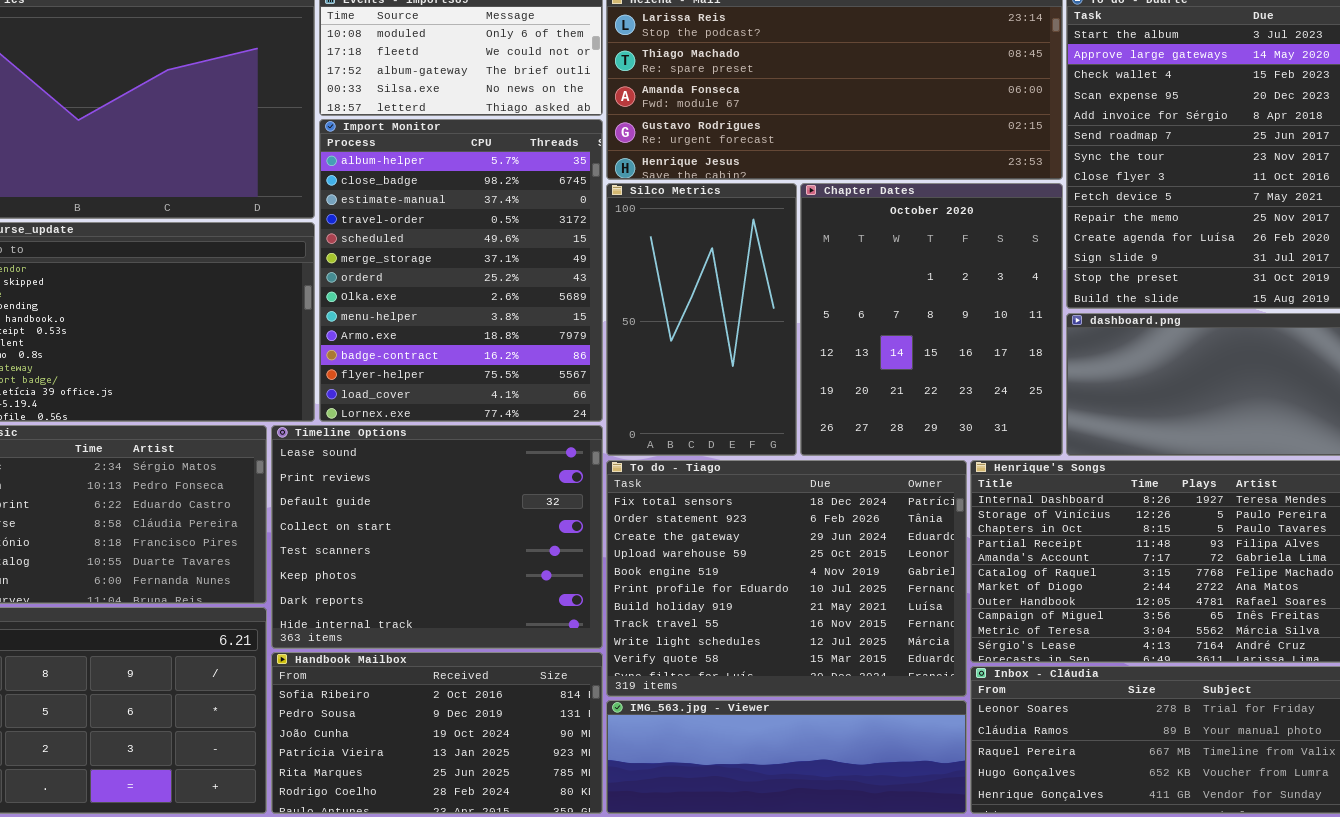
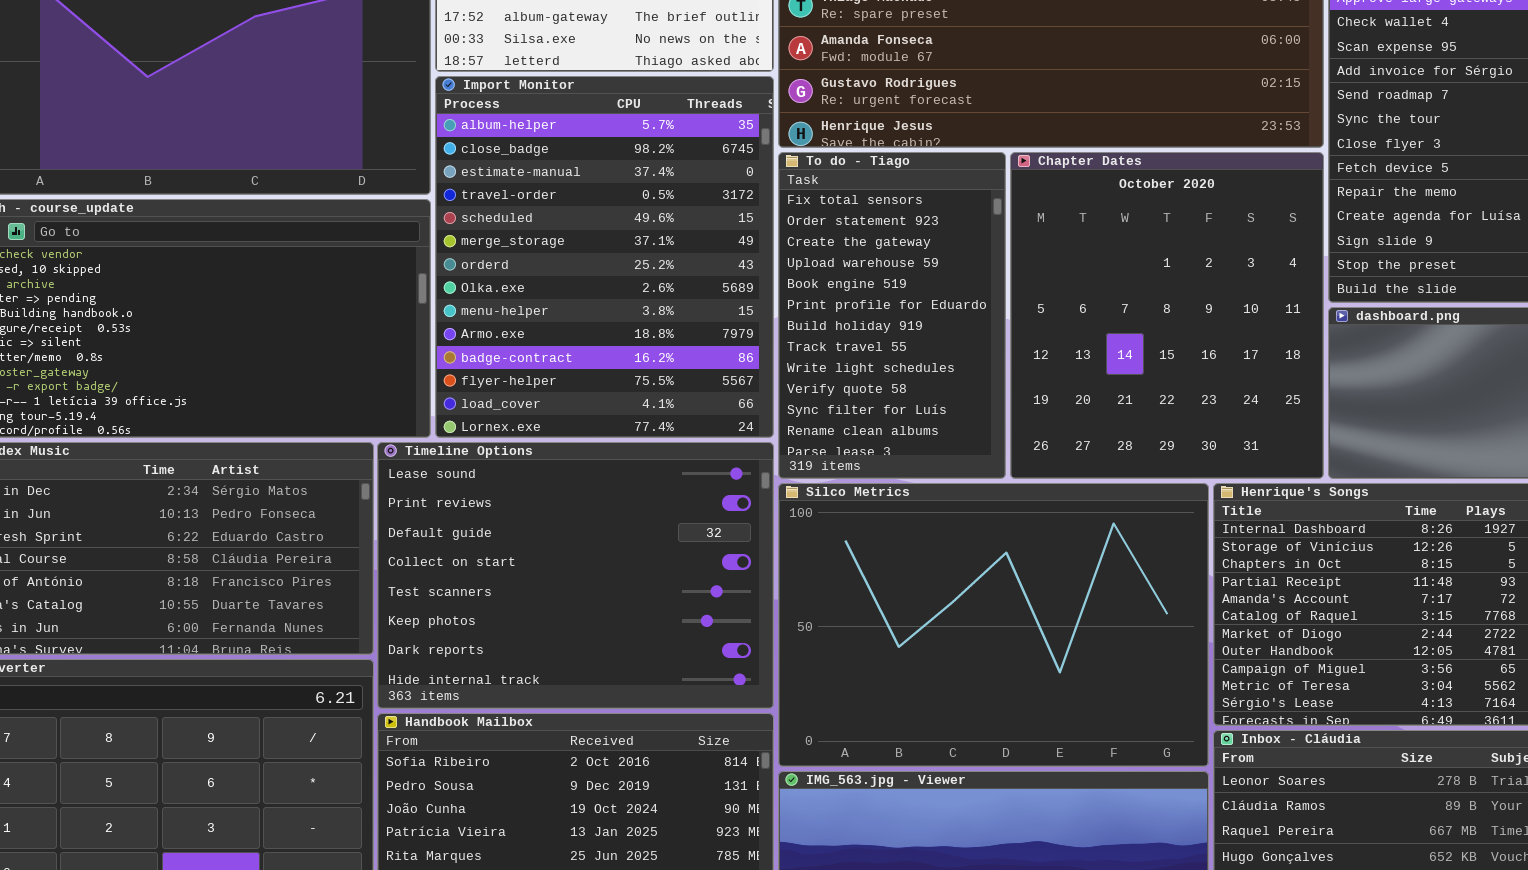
Silco Metrics: [606,183,797,456] -> [778,483,1209,767], moved, resized
To do - Tiago: [606,460,967,697] -> [778,152,1006,479], moved, resized

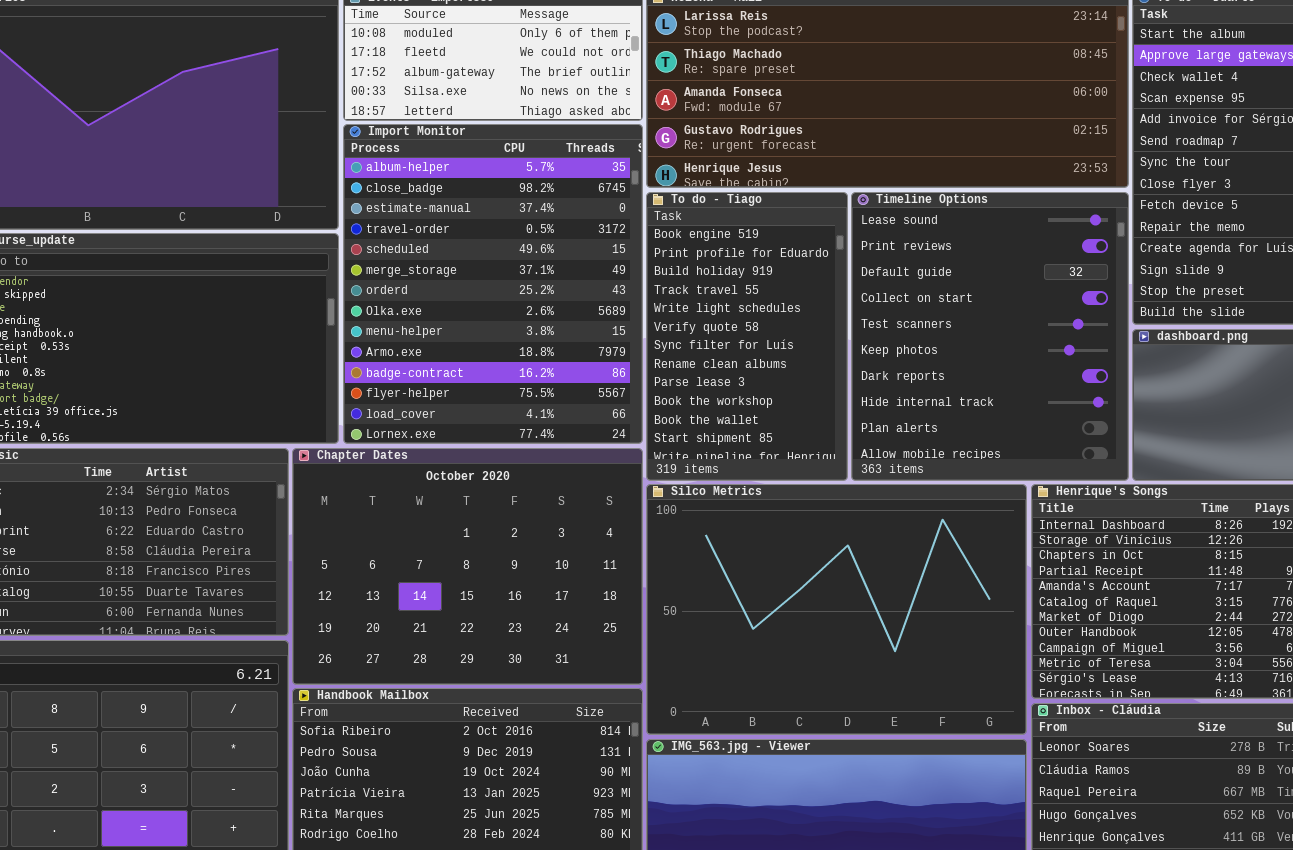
To do - Tiago: [778,152,1006,479] -> [646,192,848,481], scrolled down 4 rows
Chapter Dates: [1010,152,1324,479] -> [292,448,643,685], moved, resized
Timeline Options: [377,442,774,709] -> [851,192,1129,481], moved, resized

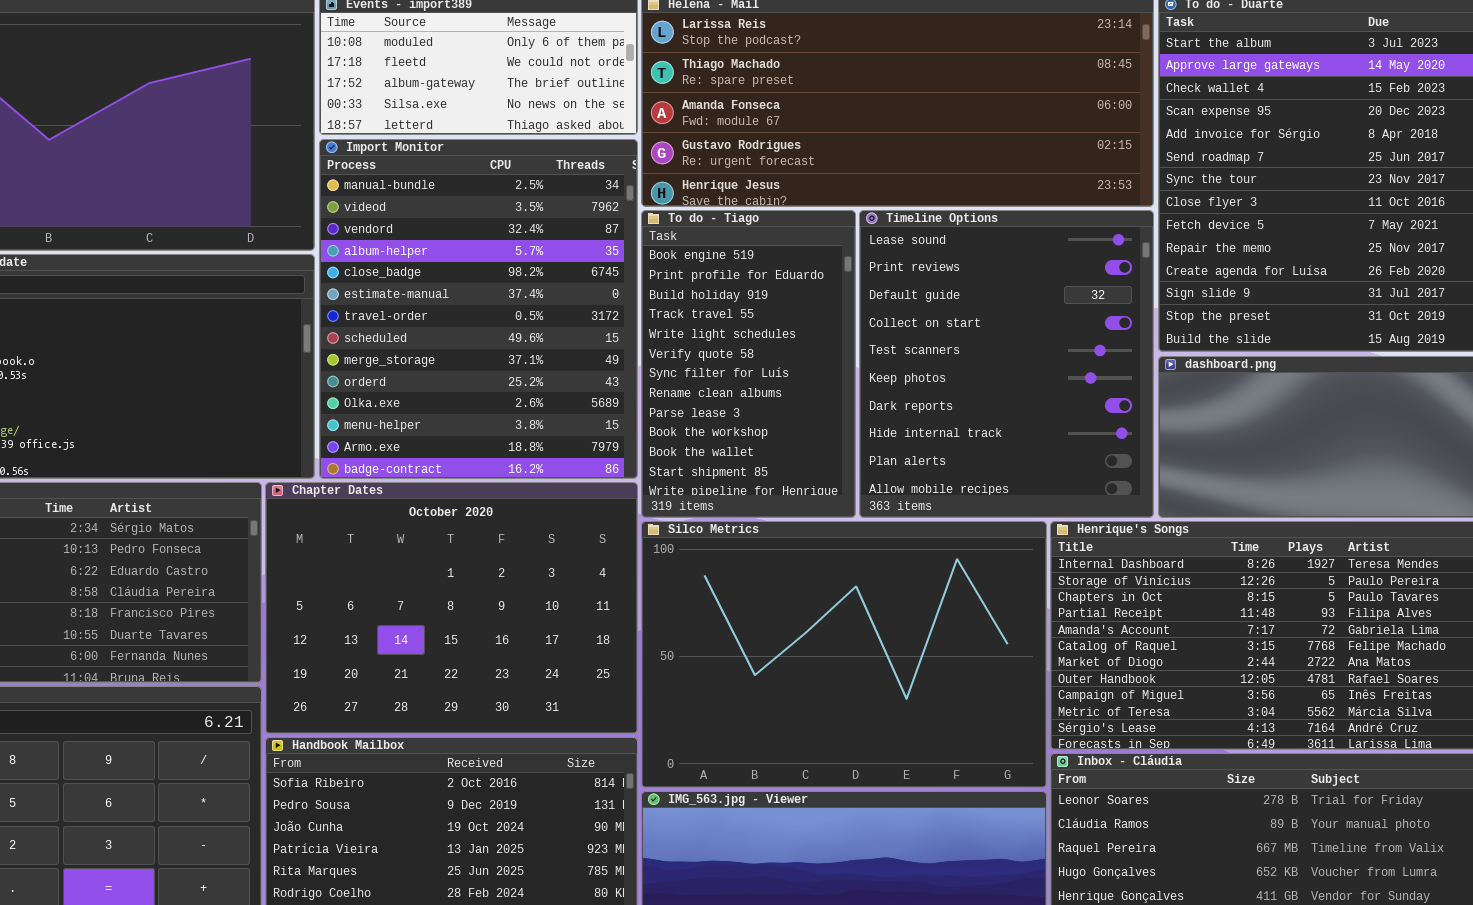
Import Monitor: [343,124,643,444] -> [319,139,638,479], scrolled up 3 rows

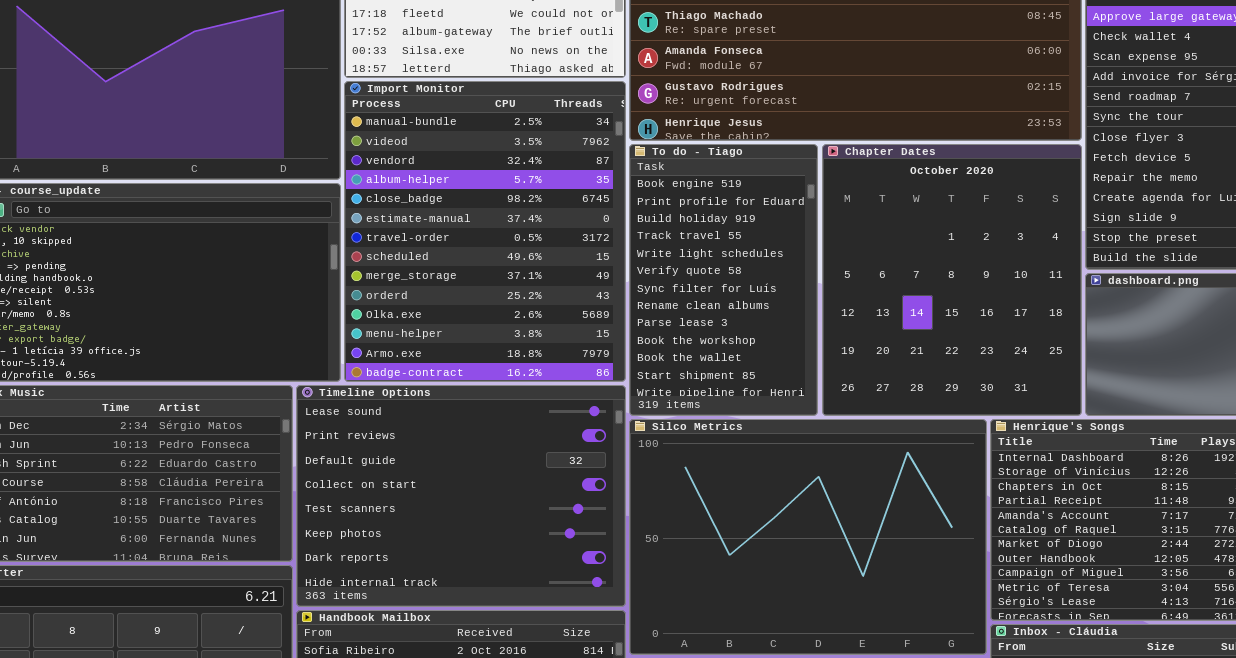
Timeline Options: [859,210,1154,518] -> [296,385,626,607], moved, resized
Chapter Dates: [265,482,638,734] -> [822,144,1082,416], moved, resized

